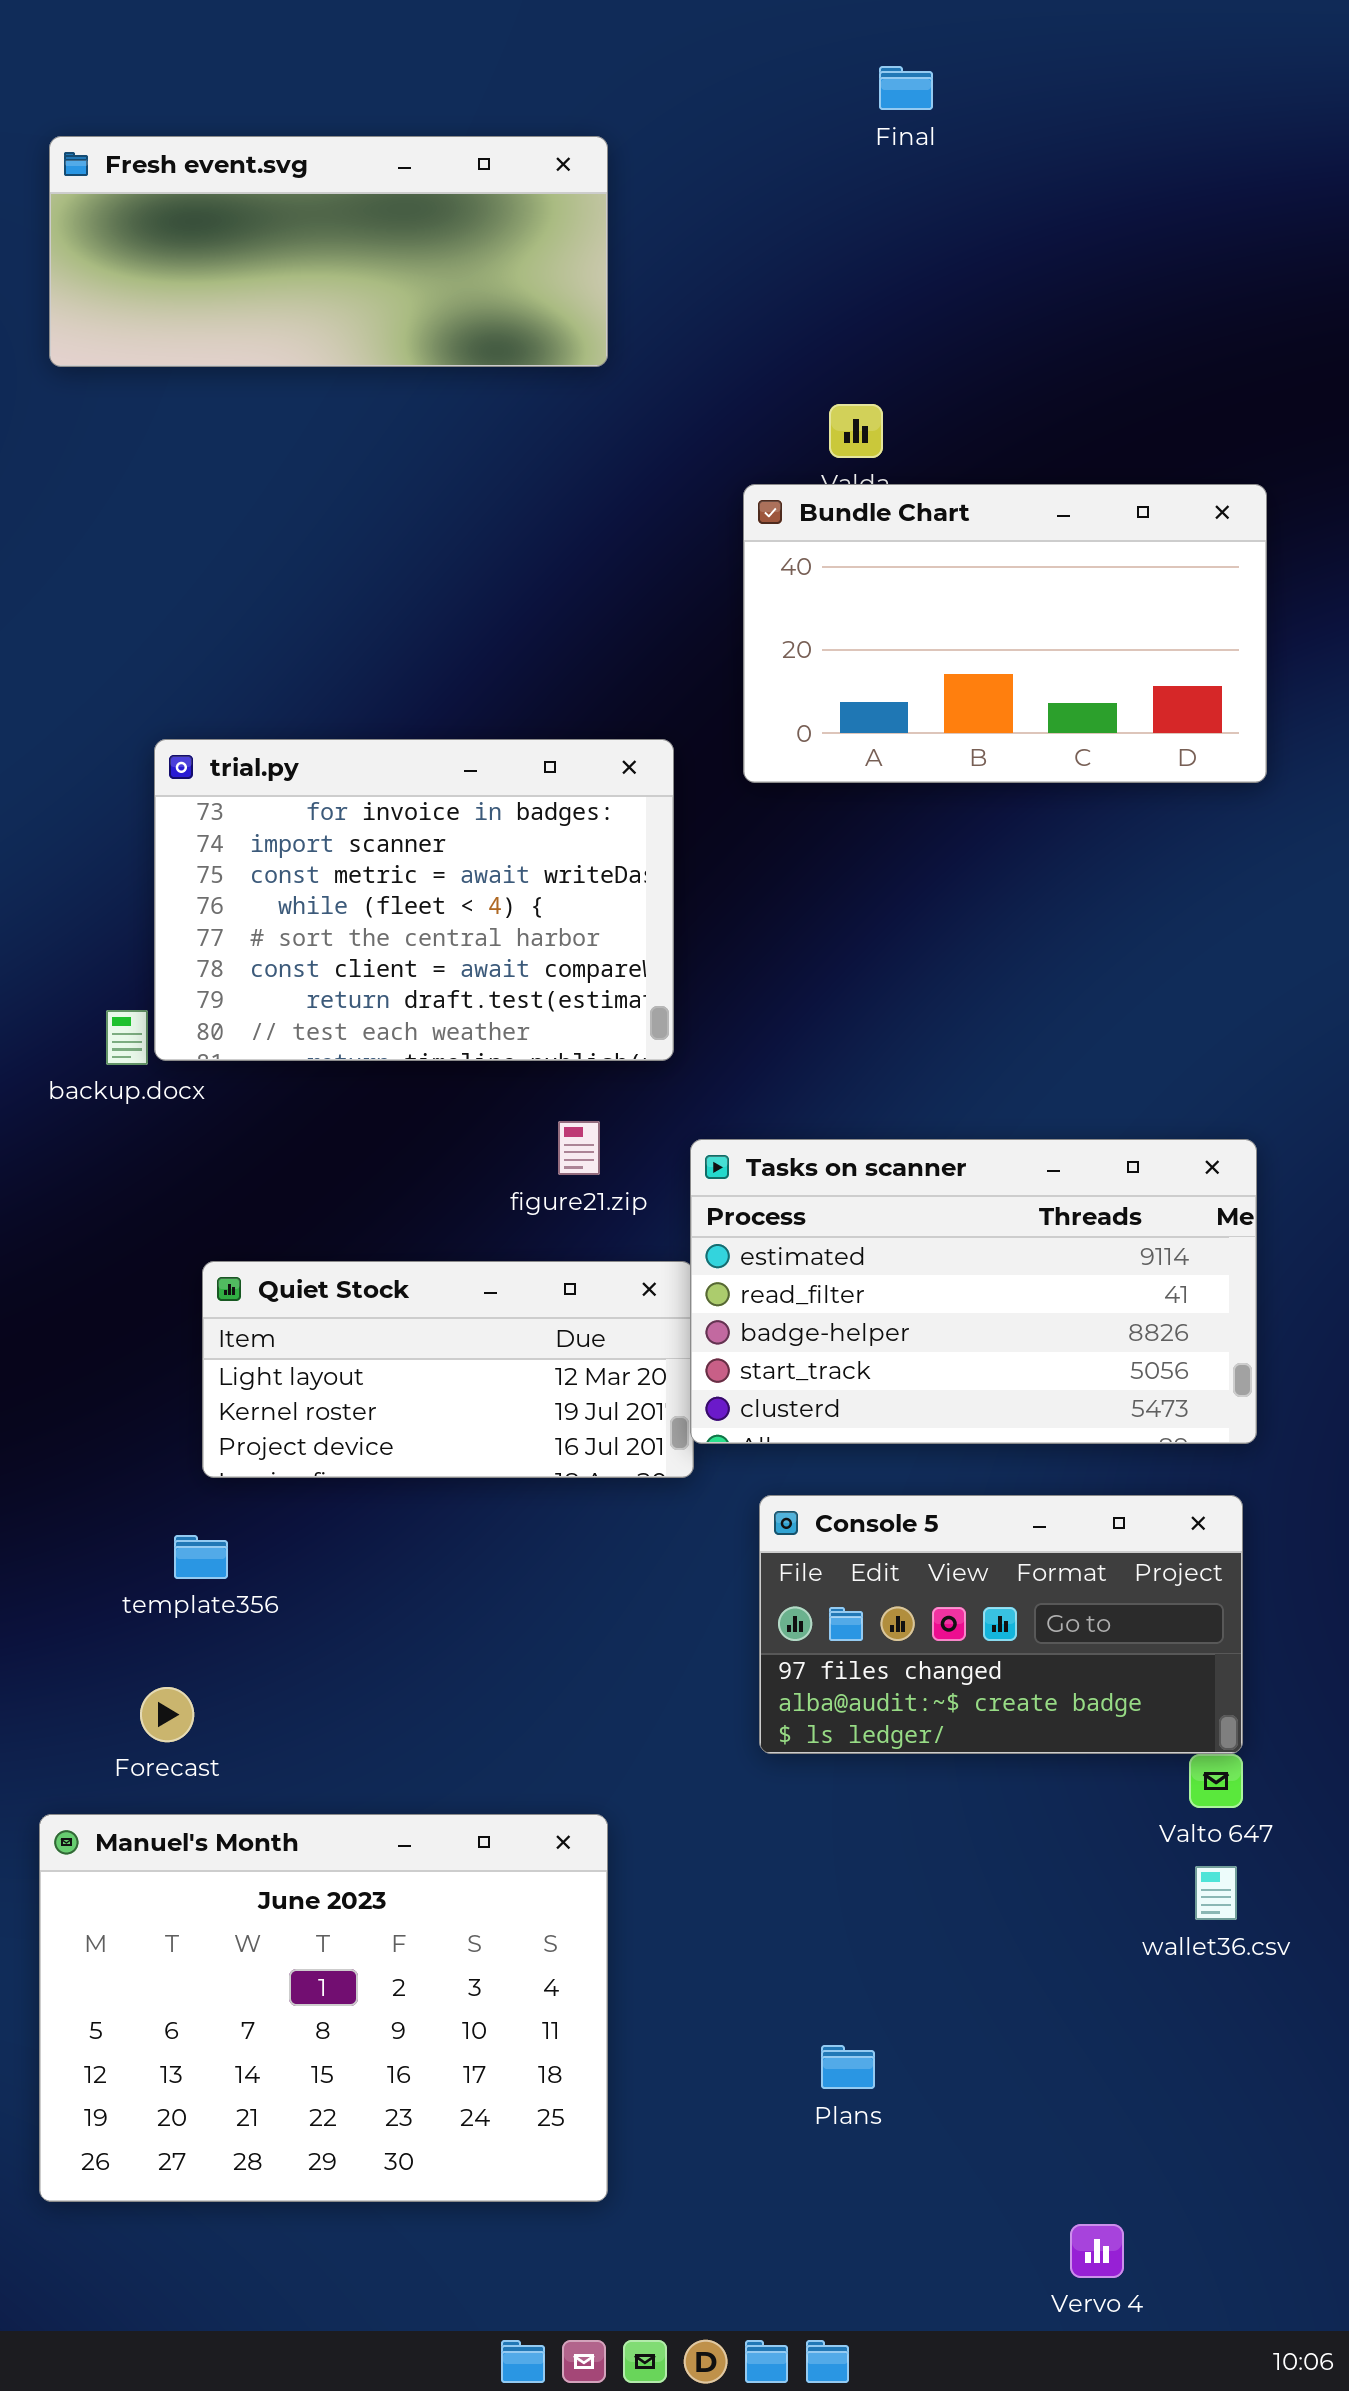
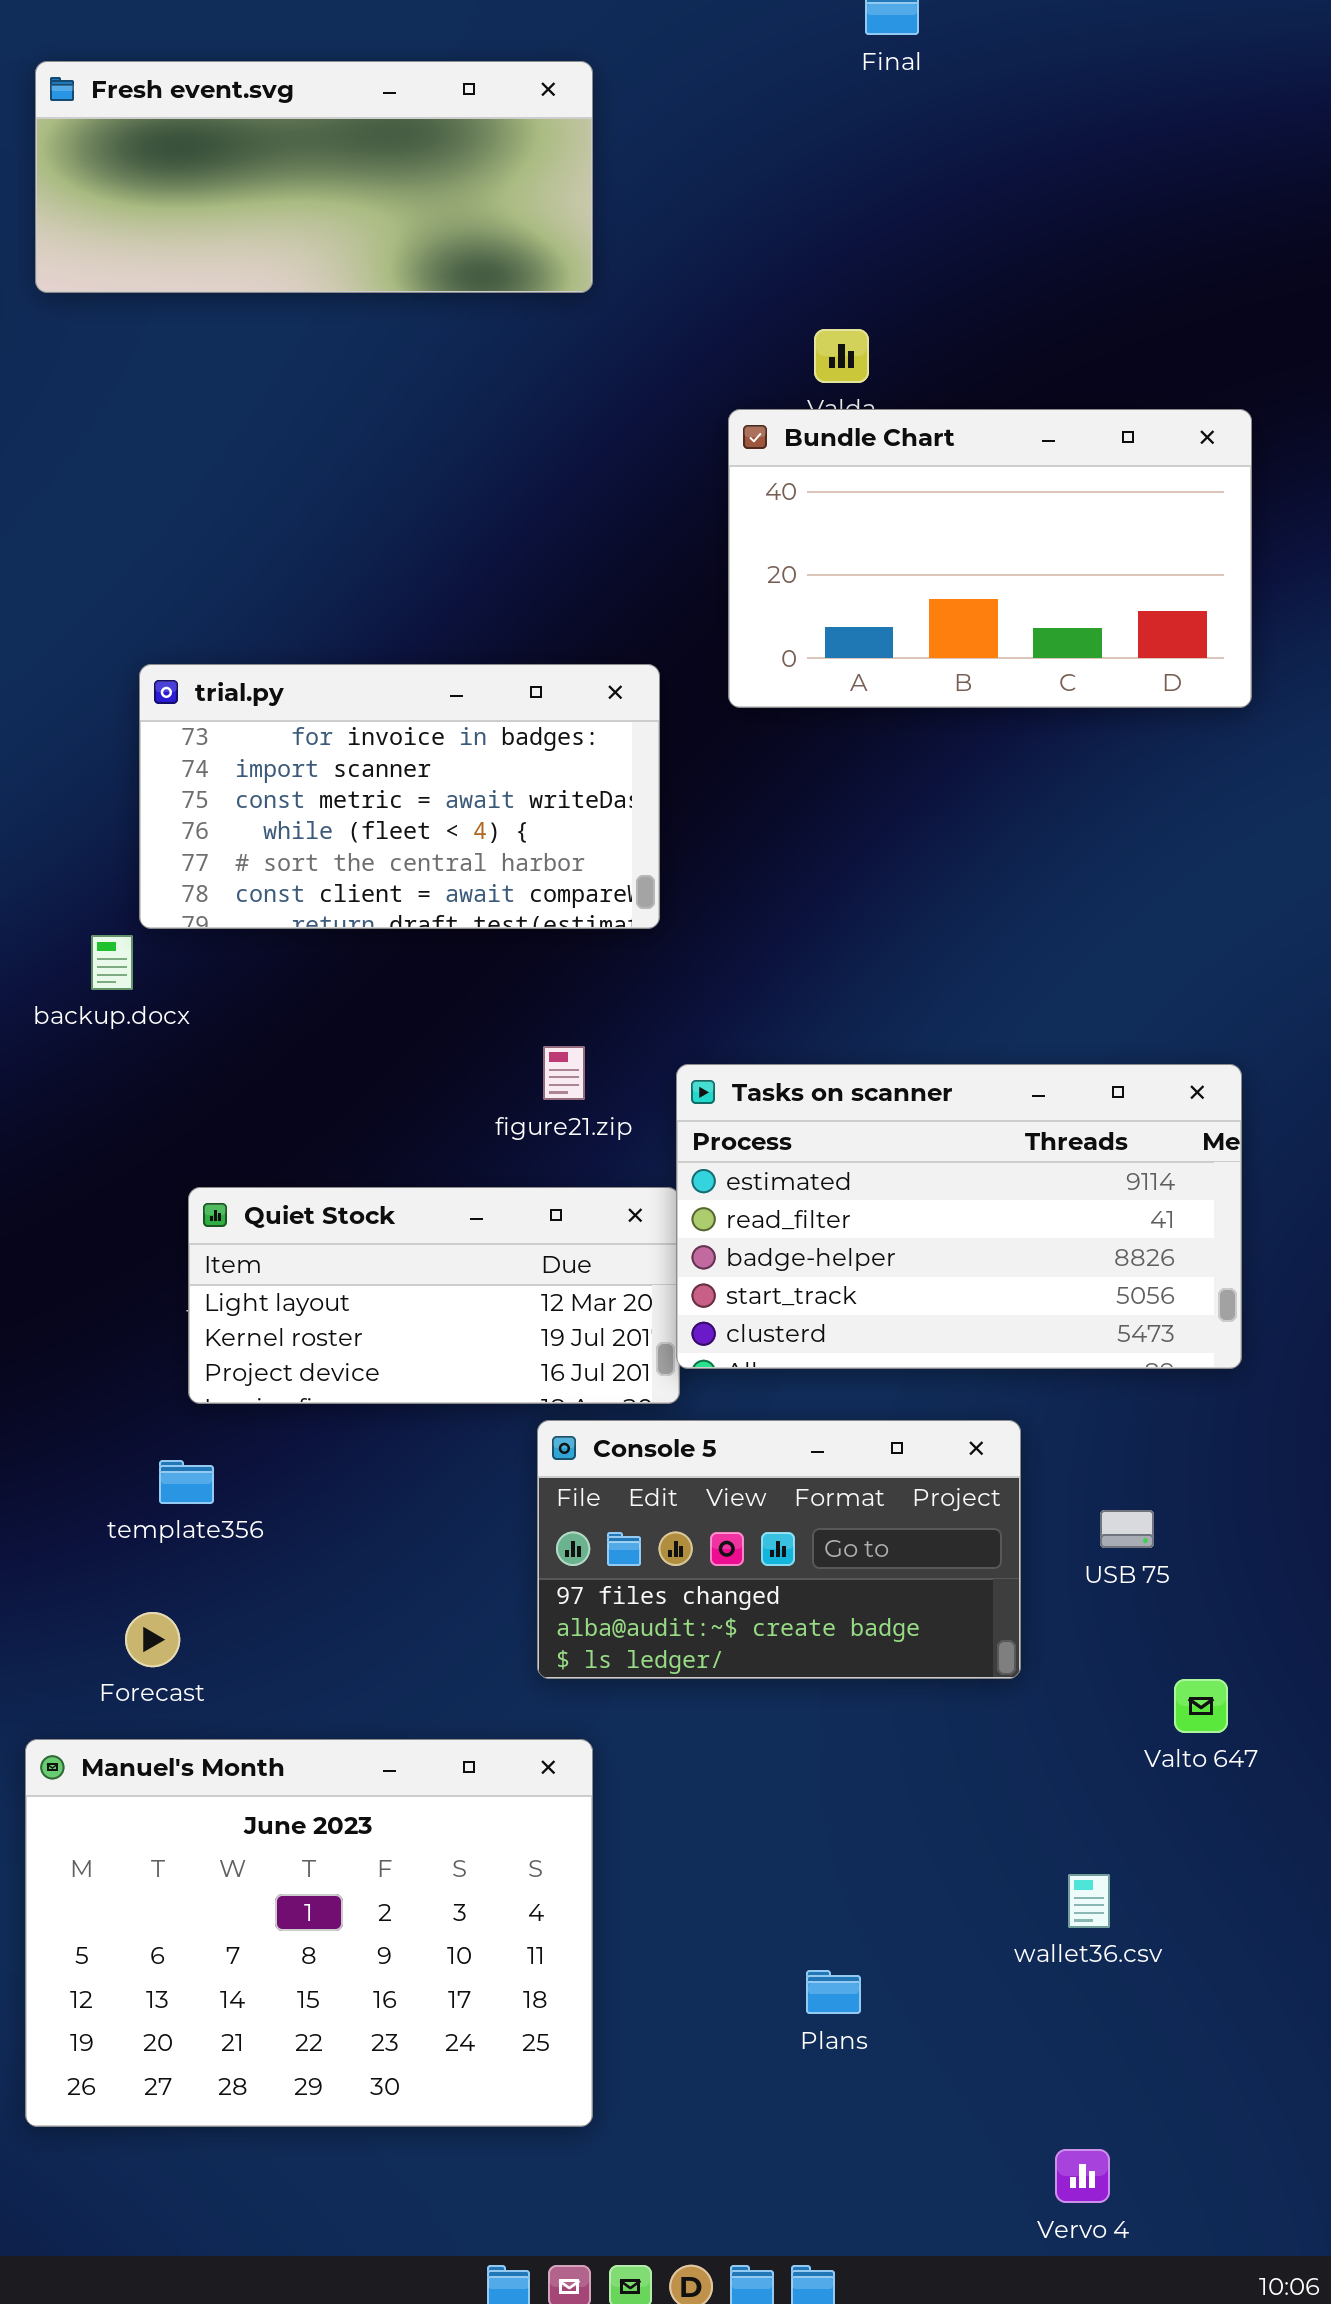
trial.py: [154,739,674,1061] -> [139,664,660,929], resized
Console 5: [759,1495,1243,1754] -> [537,1420,1021,1679], moved
wallet36.csv: [1195,1866,1237,1920] -> [1068,1874,1110,1928], moved

